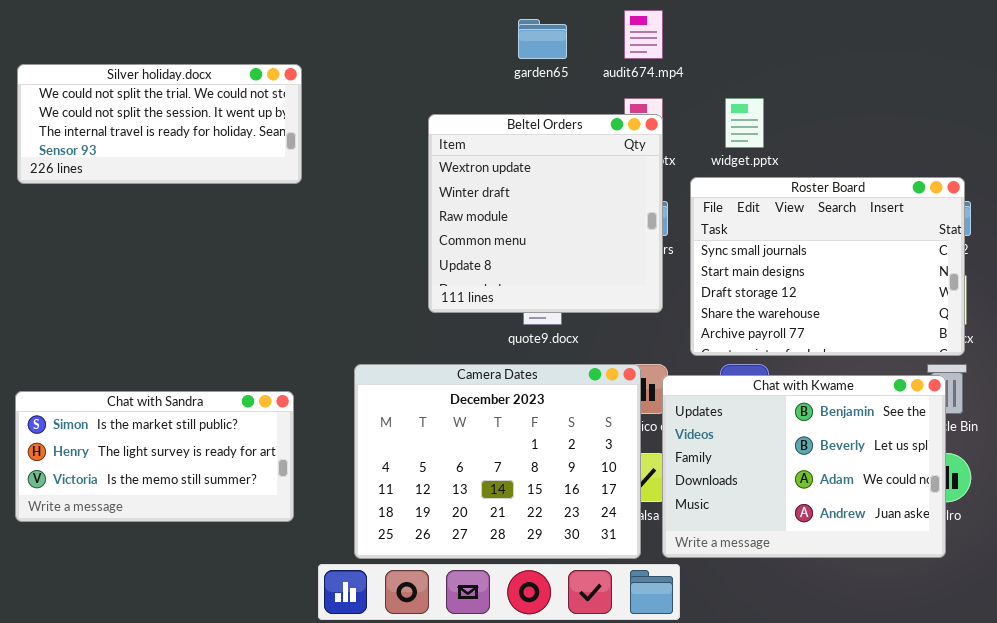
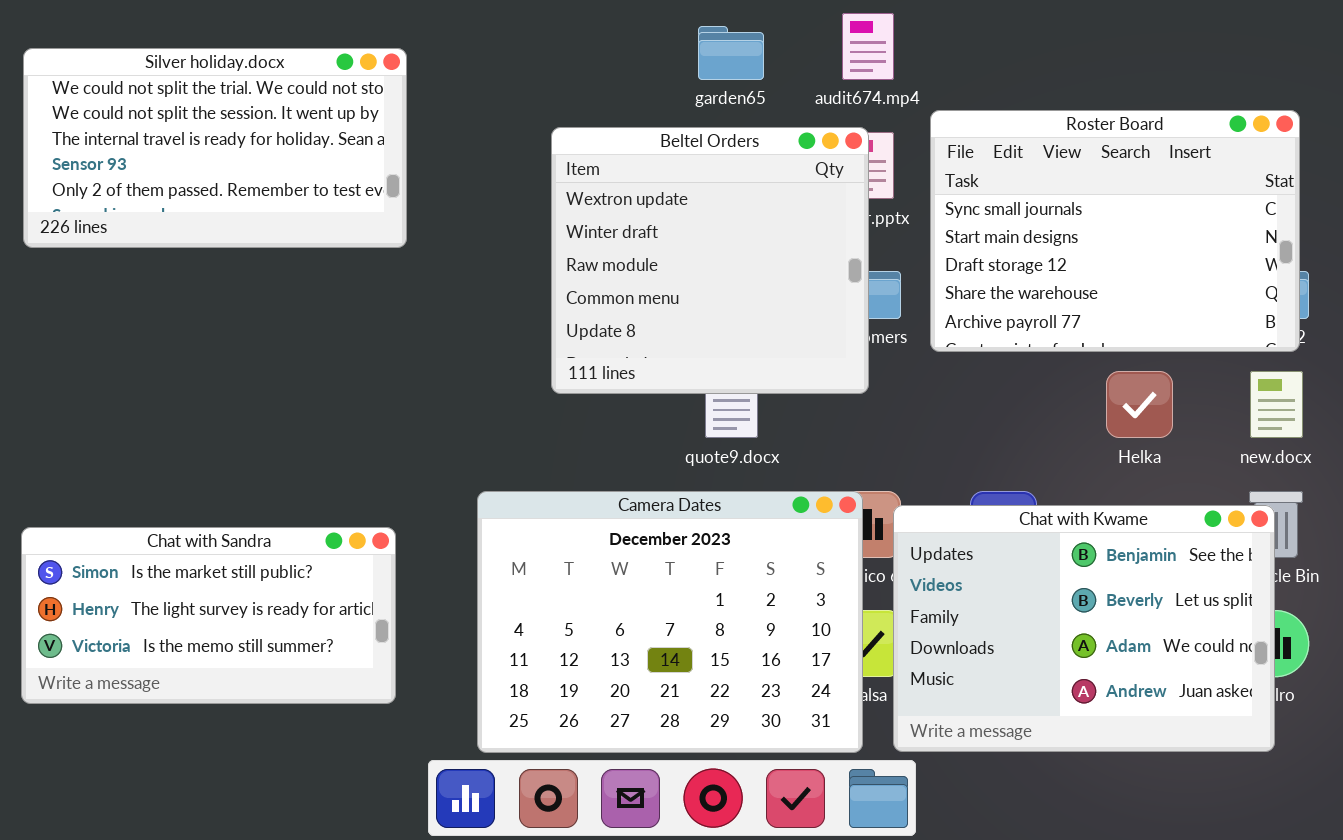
Silver holiday.docx: [17,64,302,184] -> [23,48,407,248], resized
Beltel Orders: [428,114,663,313] -> [551,127,869,394], moved
Roster Board: [690,177,965,356] -> [930,110,1300,352], moved

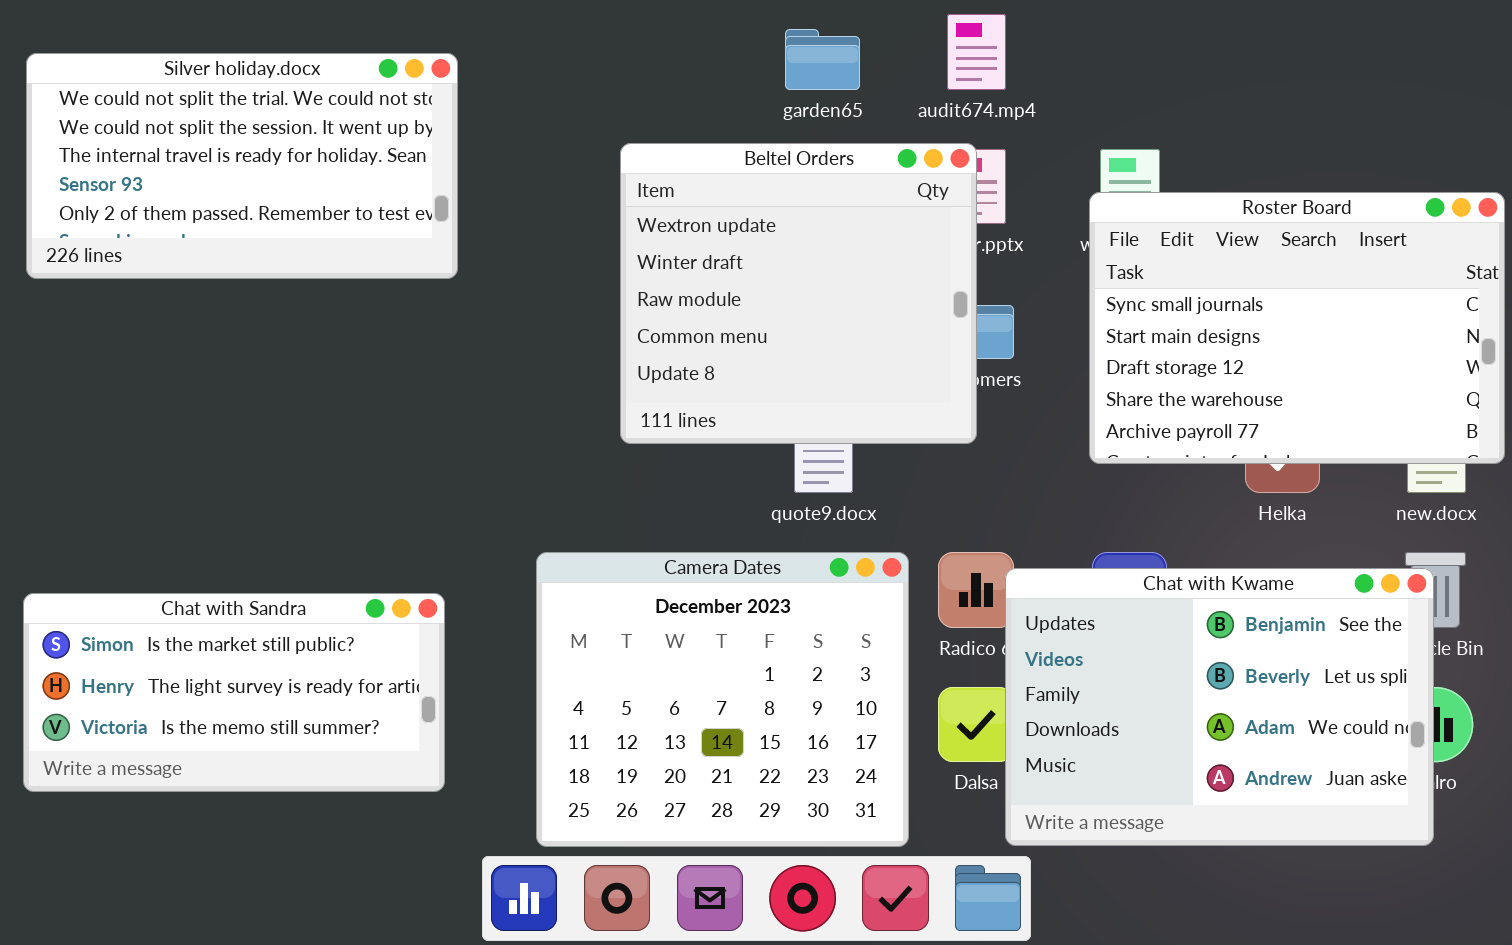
Roster Board: [930,110,1300,352] -> [1089,192,1505,464], moved
Camera Dates: [477,491,863,753] -> [536,552,909,847], resized

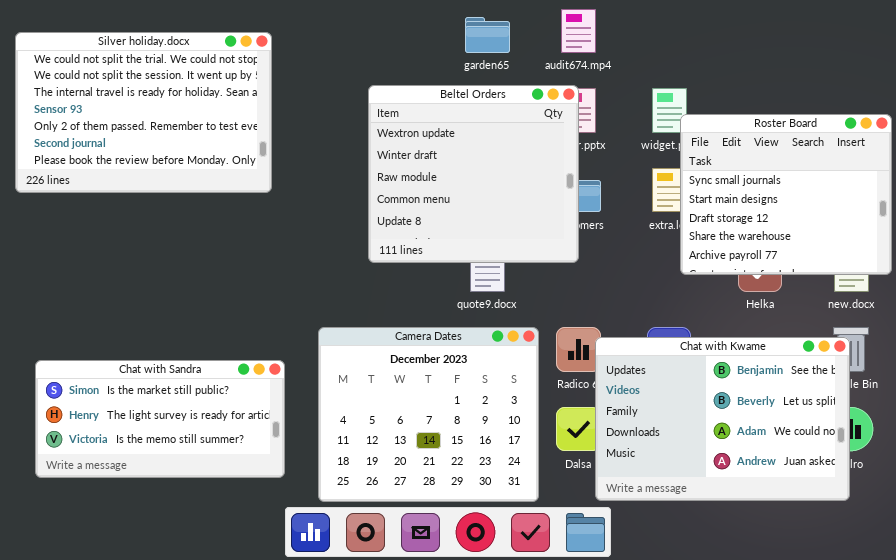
Silver holiday.docx: [26,53,458,279] -> [15,32,272,193], resized
Roster Board: [1089,192,1505,464] -> [680,114,892,275], resized
Chat with Sandra: [23,593,445,792] -> [35,360,285,478], moved

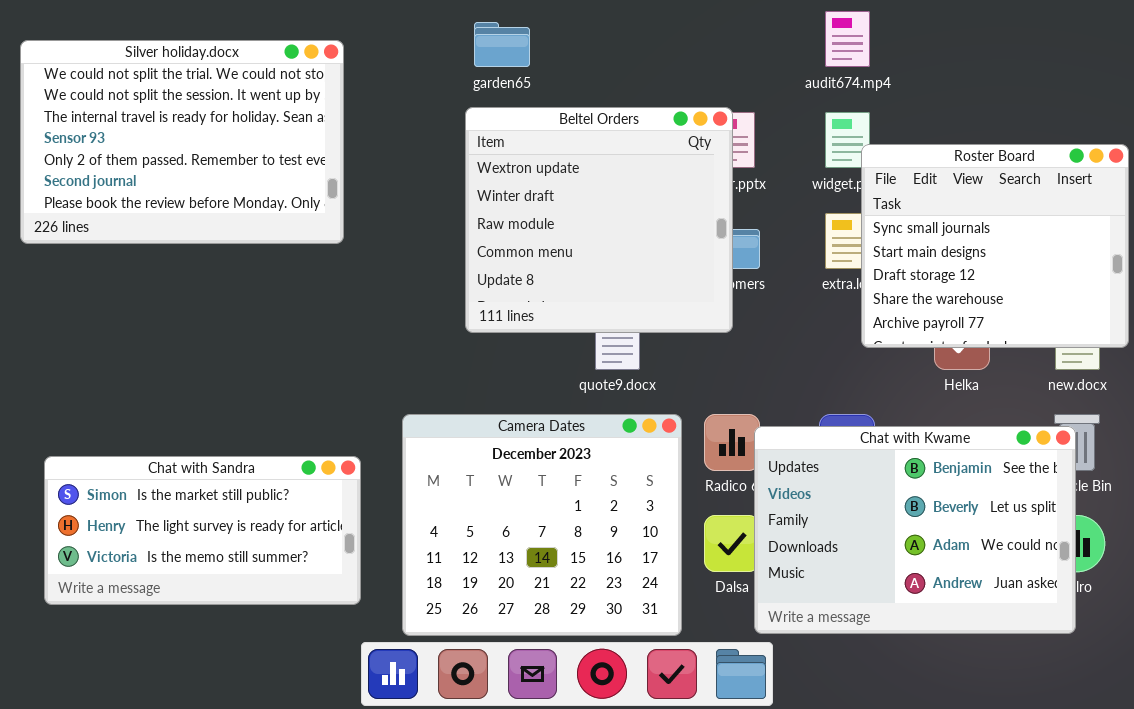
audit674.mp4: [561,9,596,53] -> [825,11,870,67], moved
garden65: [465,17,510,53] -> [474,22,530,67], moved

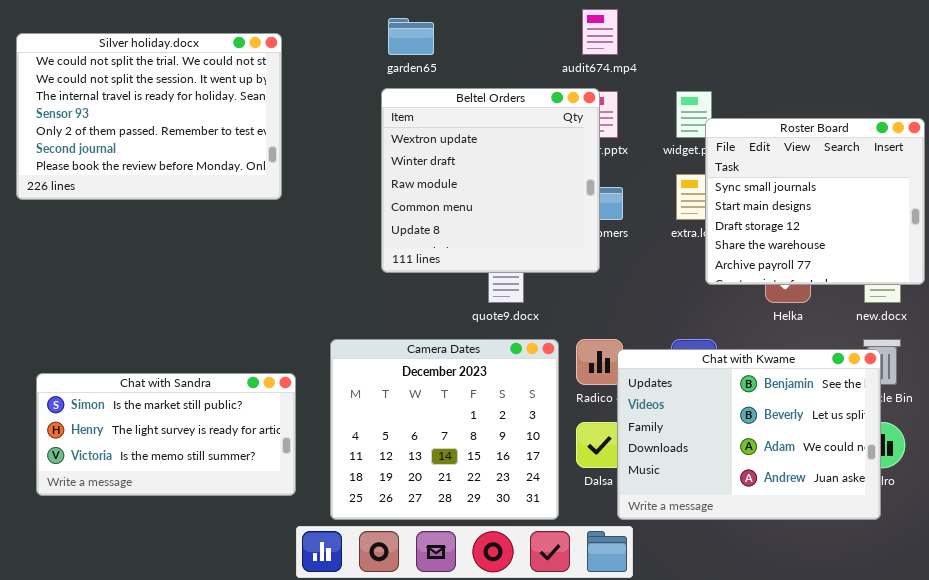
audit674.mp4: [825,11,870,67] -> [582,9,618,55], moved

